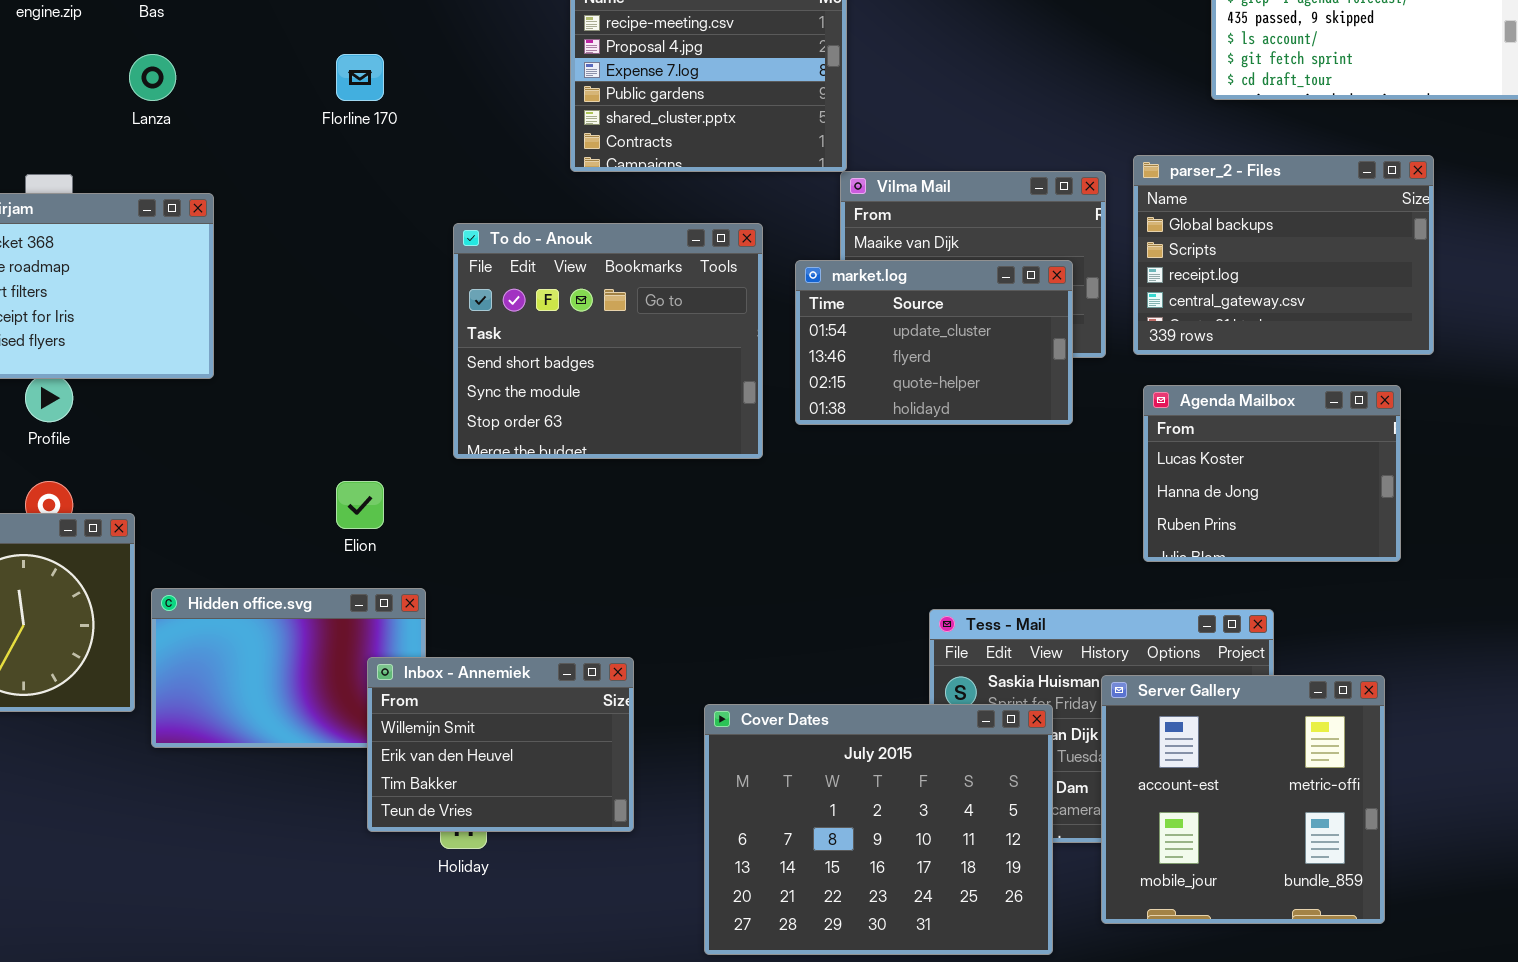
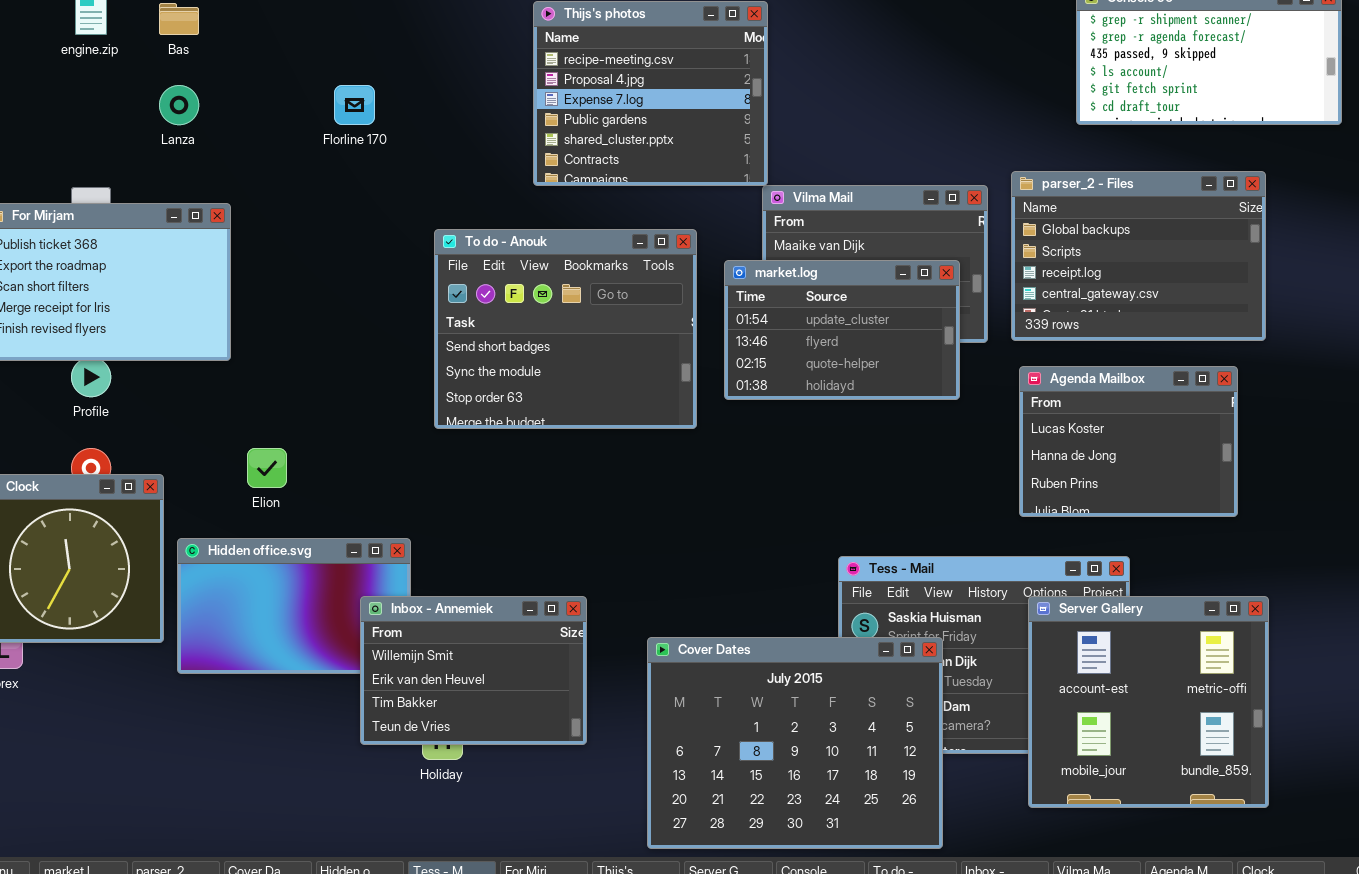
Elion: [336,481,384,529] -> [247,448,287,488], moved
Server Gallery: [1101,675,1385,924] -> [1028,596,1269,808], moved

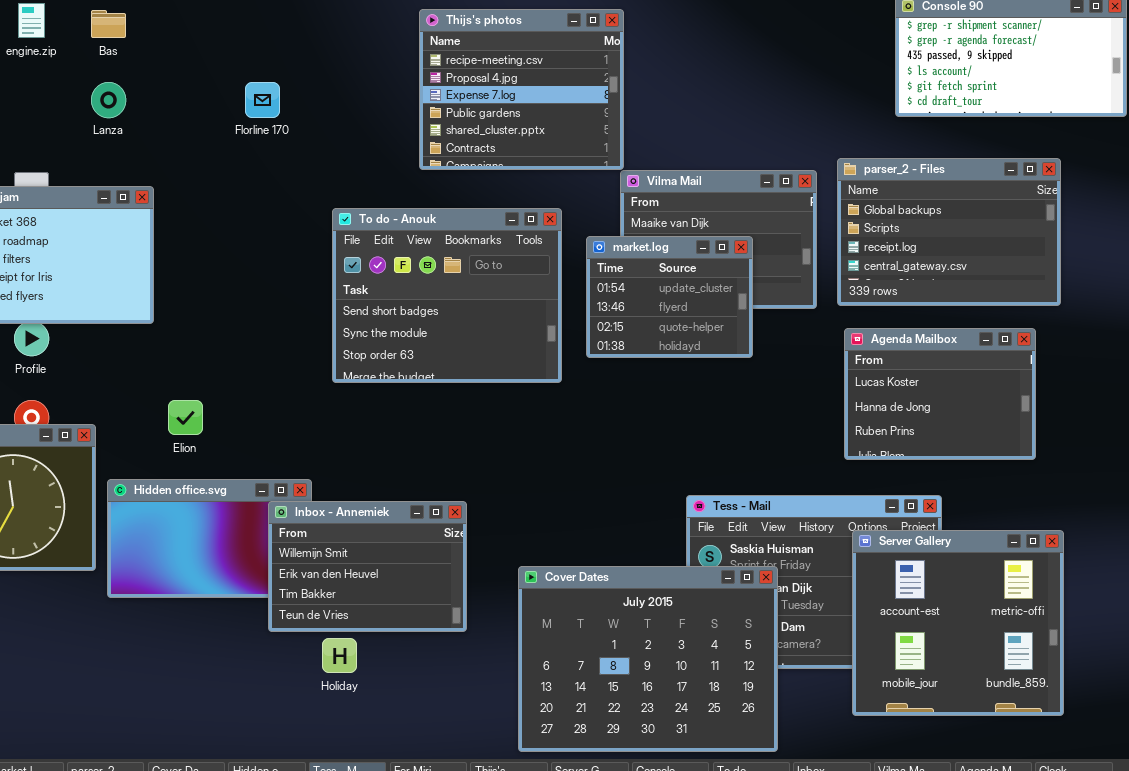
market.log: [724,260,960,400] -> [586,236,753,358], resized
Inbox - Annemiek: [360,596,587,745] -> [268,501,467,632], moved

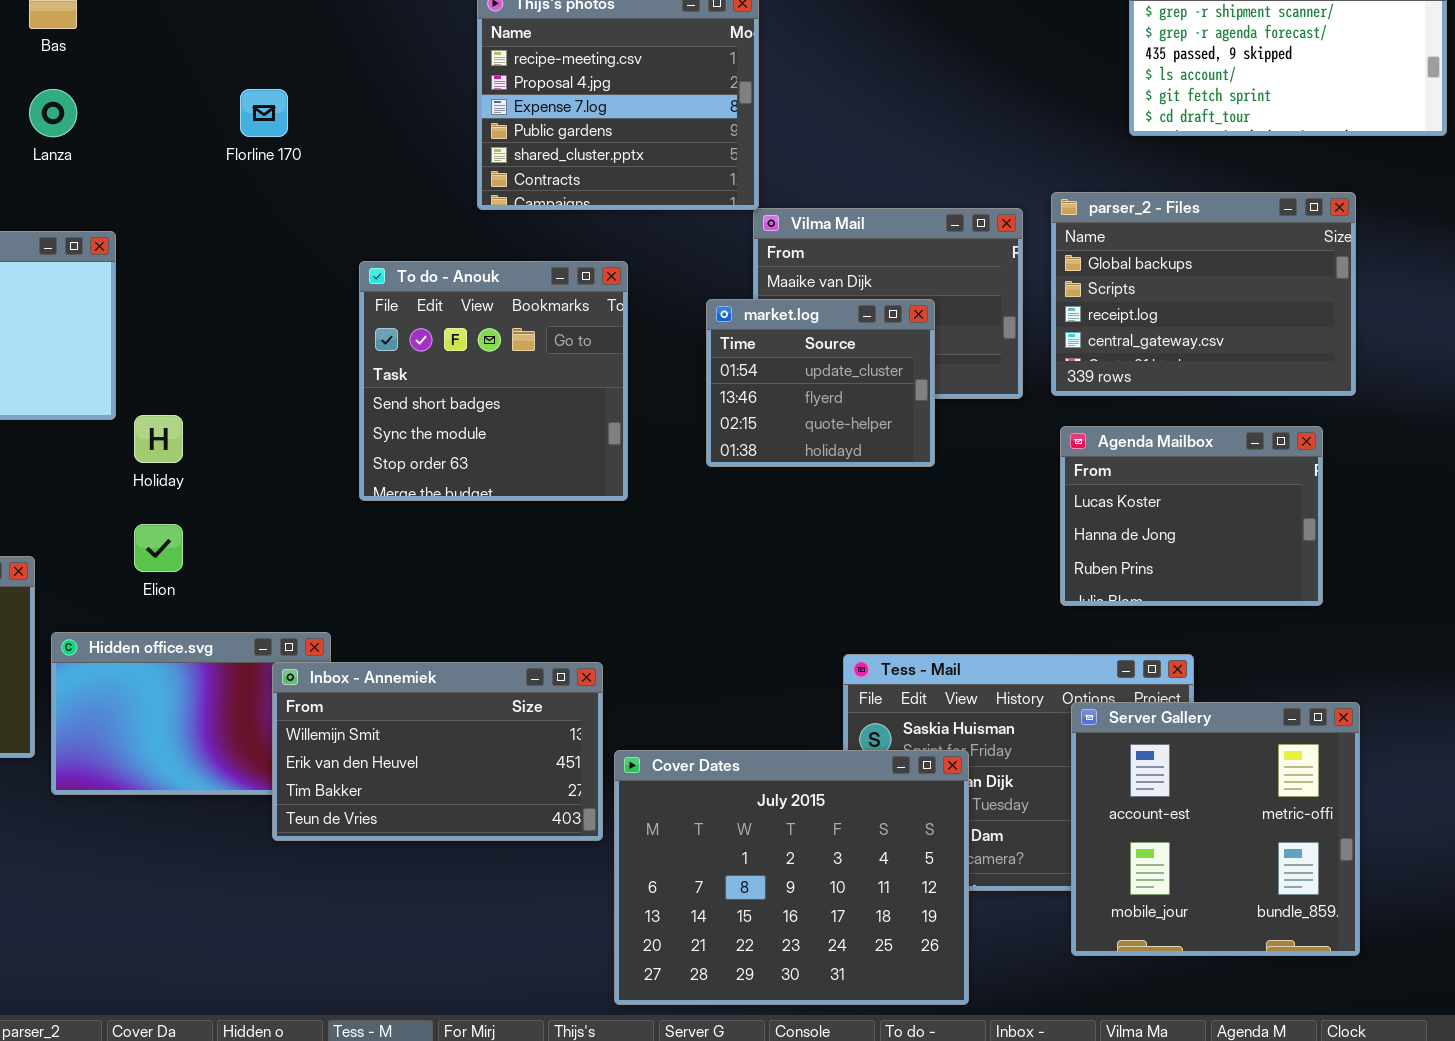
To do - Anouk: [332,208,562,383] -> [359,261,628,501], resized
Inbox - Annemiek: [268,501,467,632] -> [272,662,603,841], resized
Holiday: [322,638,357,673] -> [134,415,183,463], moved

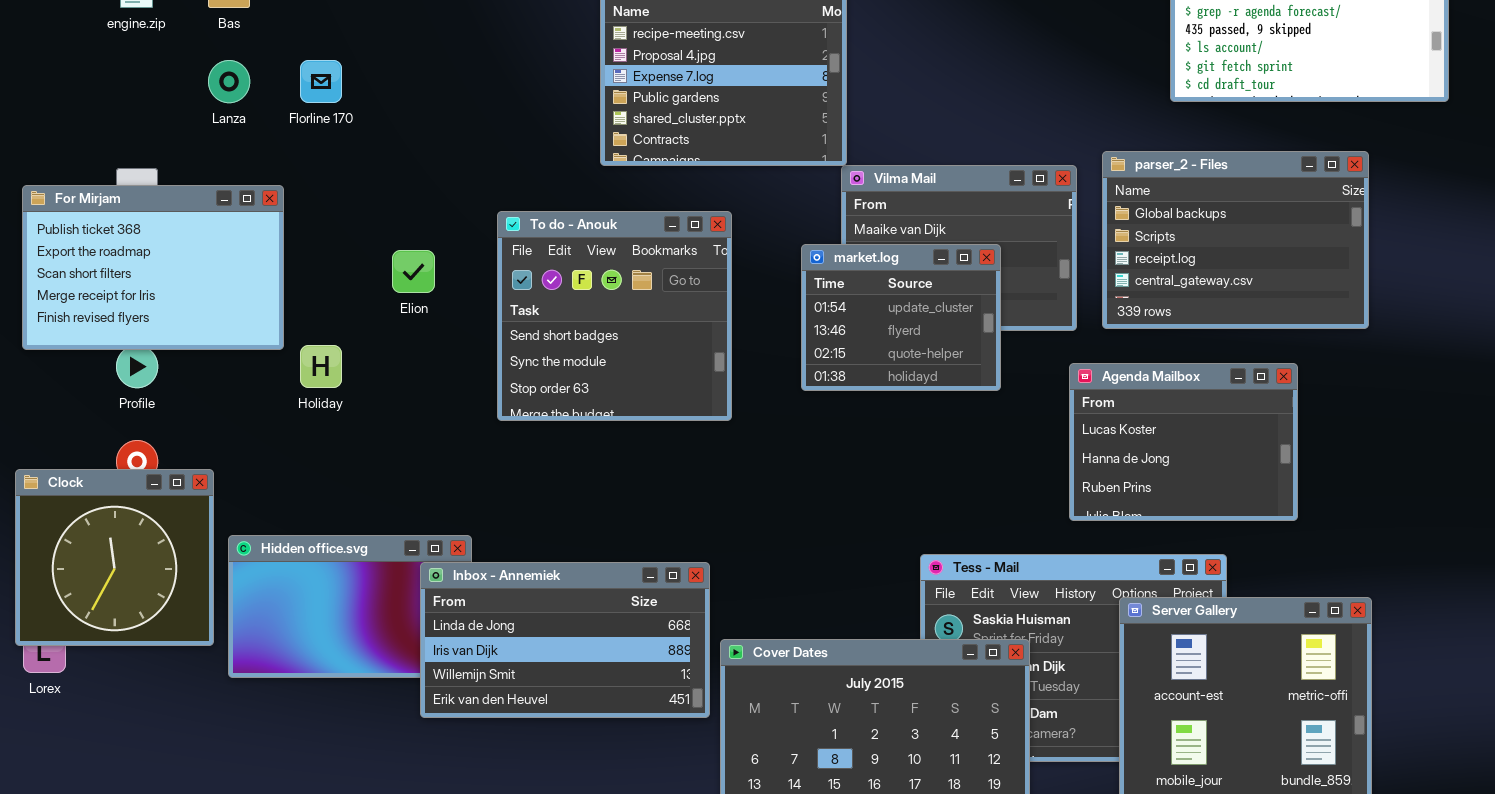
Florline 170: [240,89,288,137] -> [300,60,342,103], moved
Agenda Mailbox: [1060,426,1323,606] -> [1069,363,1298,521], moved
Elion: [134,524,183,572] -> [392,250,435,293], moved
Inbox - Annemiek: [272,662,603,841] -> [420,562,710,718], scrolled up 2 rows

